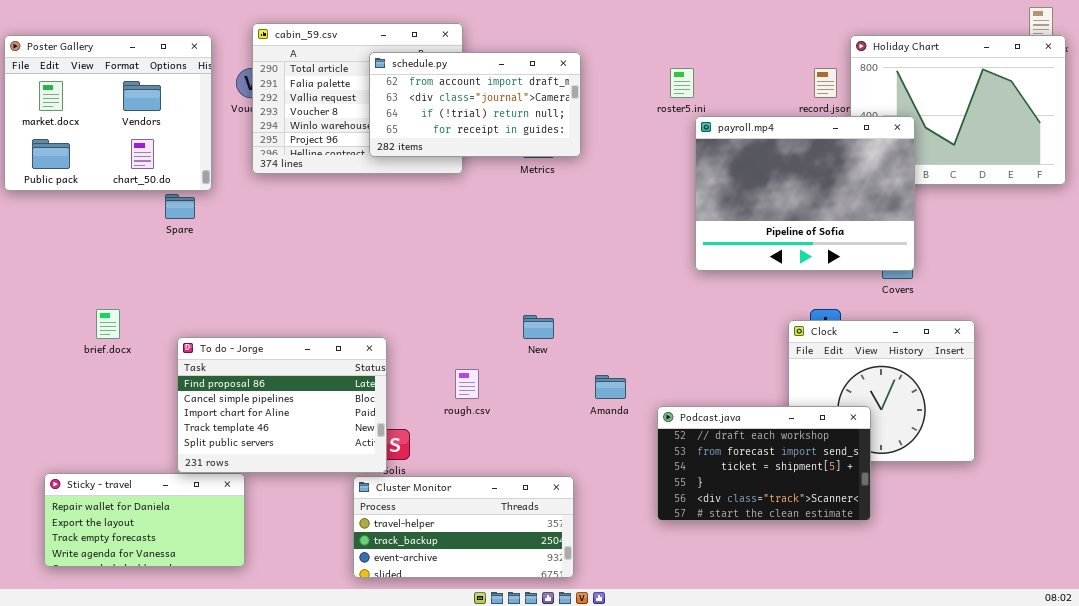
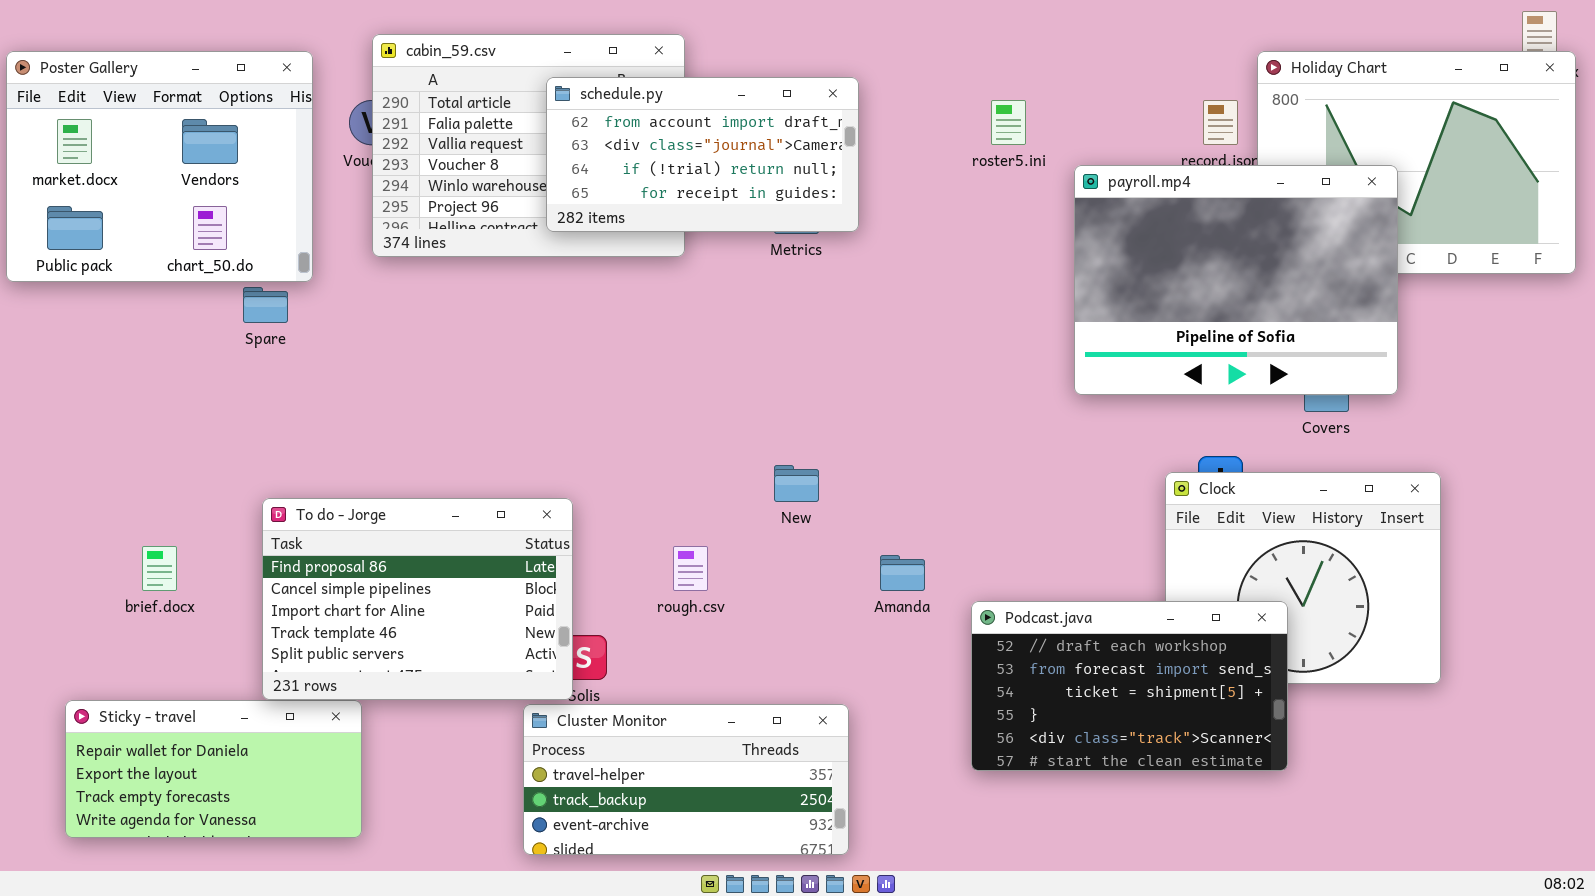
payroll.mp4: [695,116,915,271] -> [1074,165,1398,395], moved
brief.docx: [96,309,120,339] -> [142,546,177,591], moved

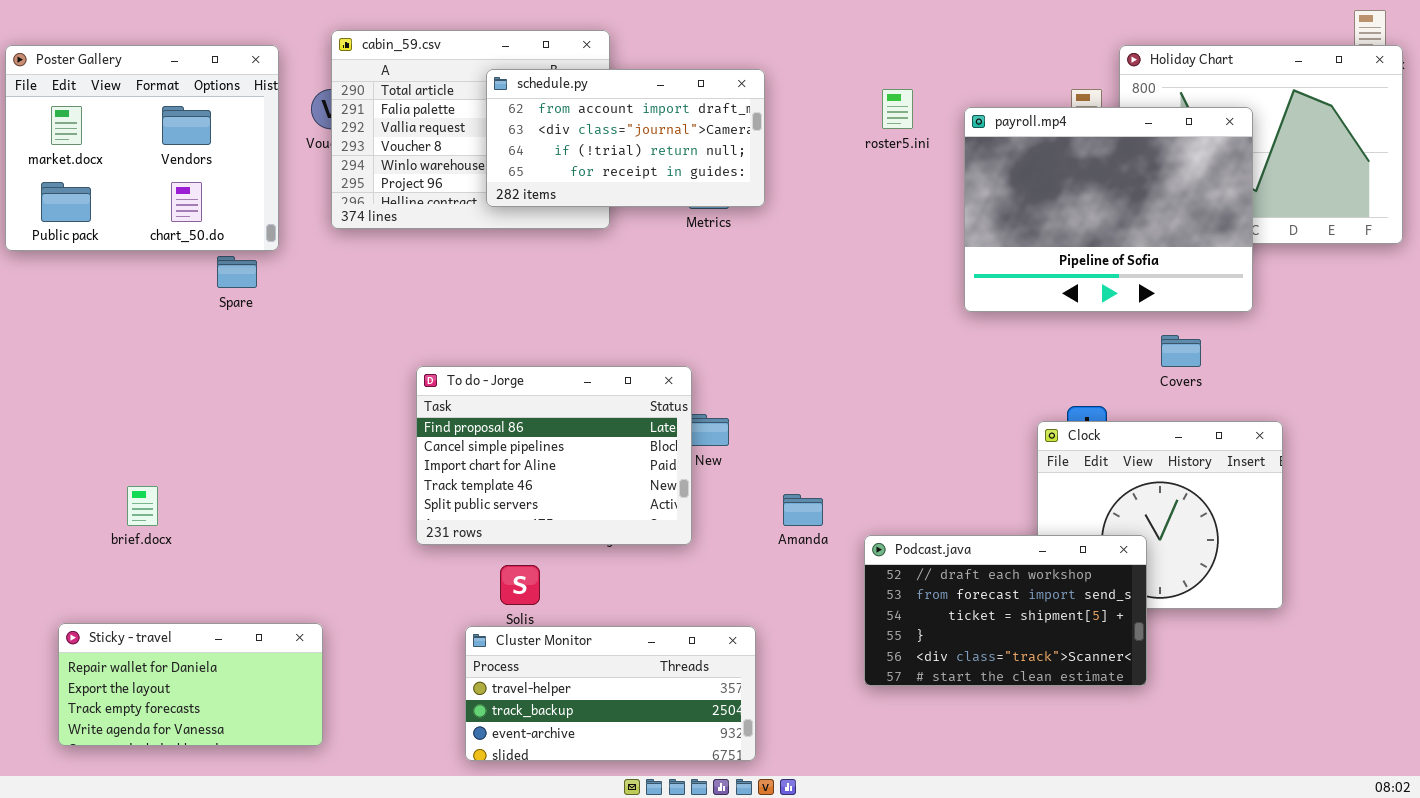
payroll.mp4: [1074,165,1398,395] -> [964,107,1253,312], moved
To do - Jorge: [262,498,573,700] -> [416,366,692,545], moved

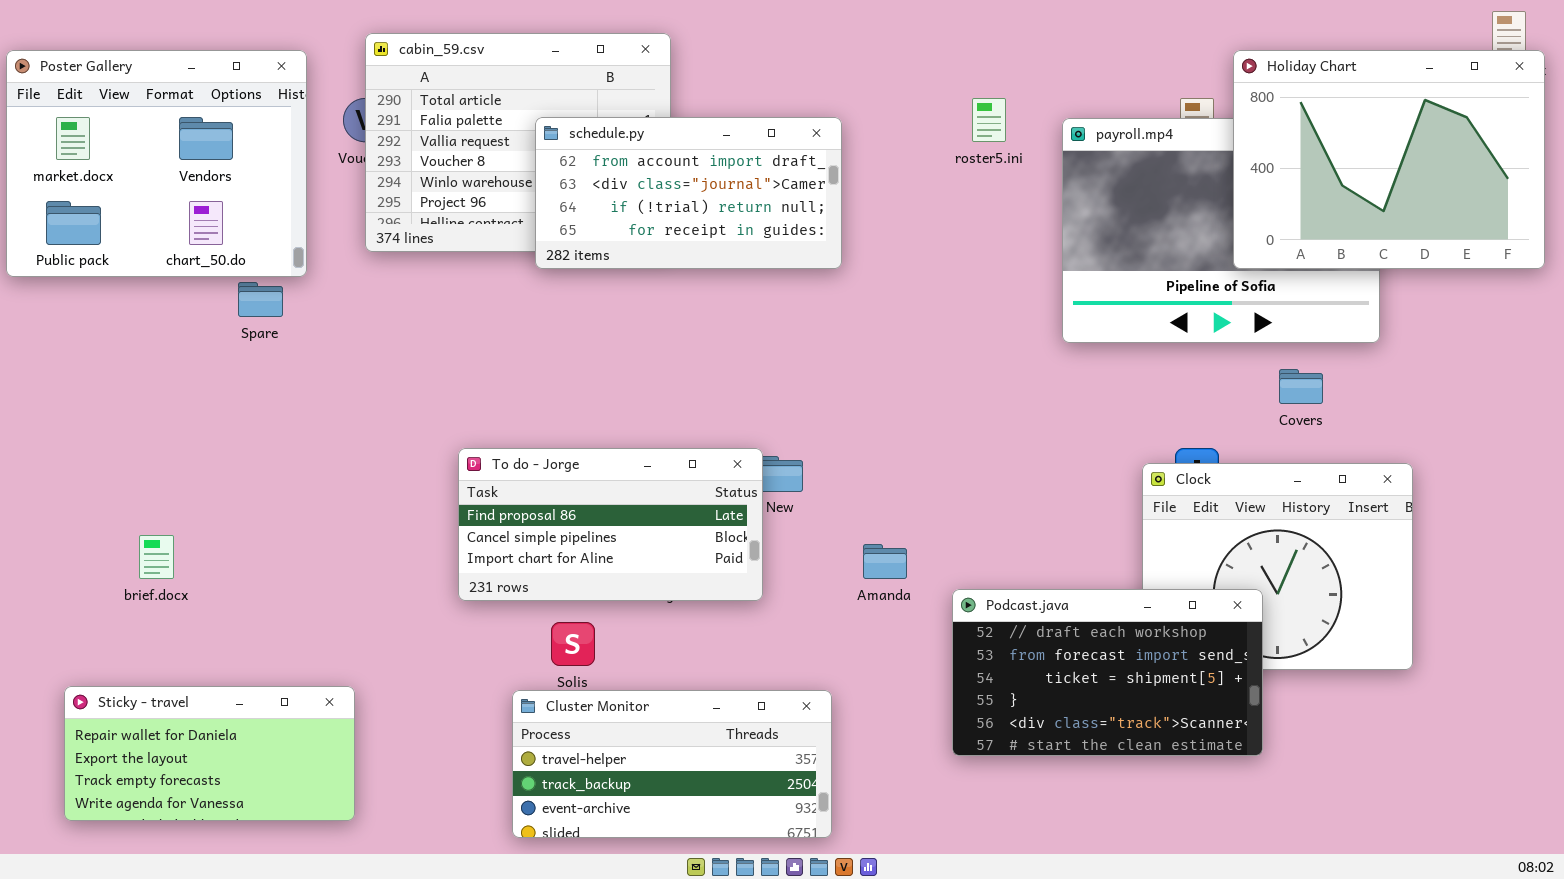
Holiday Chart: [1119,45,1403,244] -> [1233,50,1545,269], raised
schedule.py: [486,69,765,207] -> [535,117,842,269], moved
To do - Jorge: [416,366,692,545] -> [458,448,763,601], resized

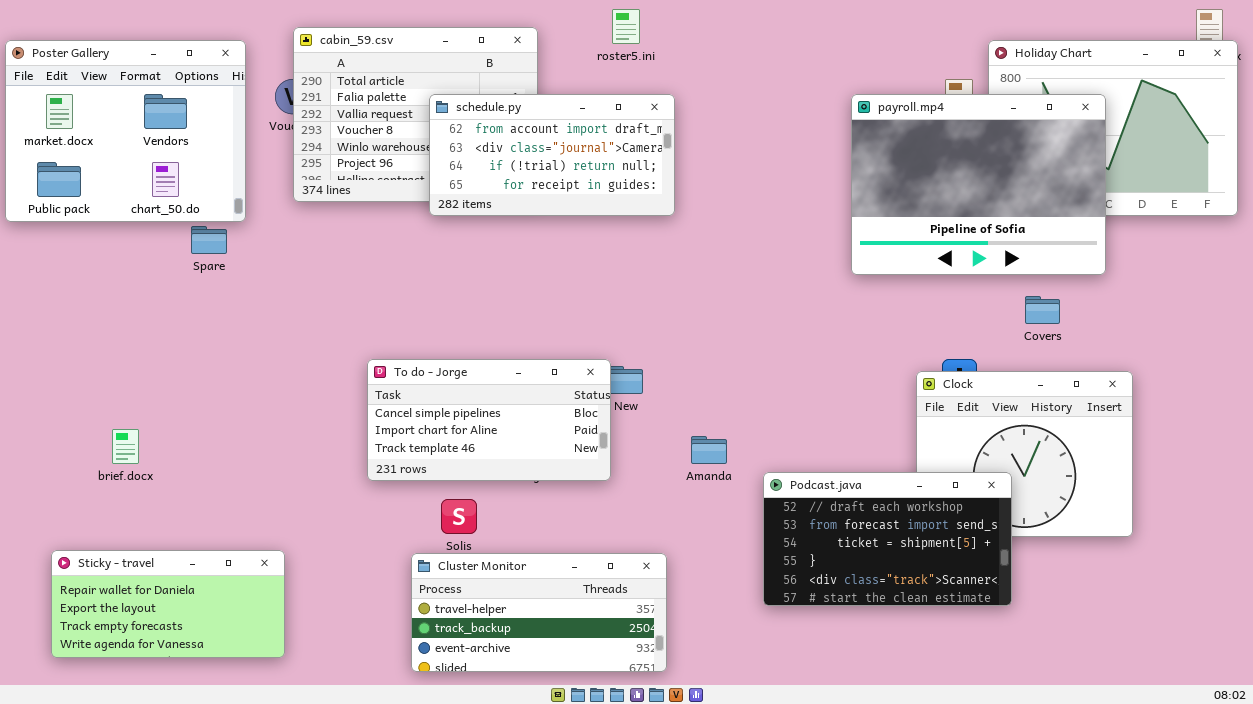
roster5.ini: [972,98,1006,142] -> [612,9,640,44], moved
payroll.mp4: [1062,118,1380,343] -> [851,94,1106,275], raised
To do - Jorge: [458,448,763,601] -> [367,359,611,481], scrolled down 1 row

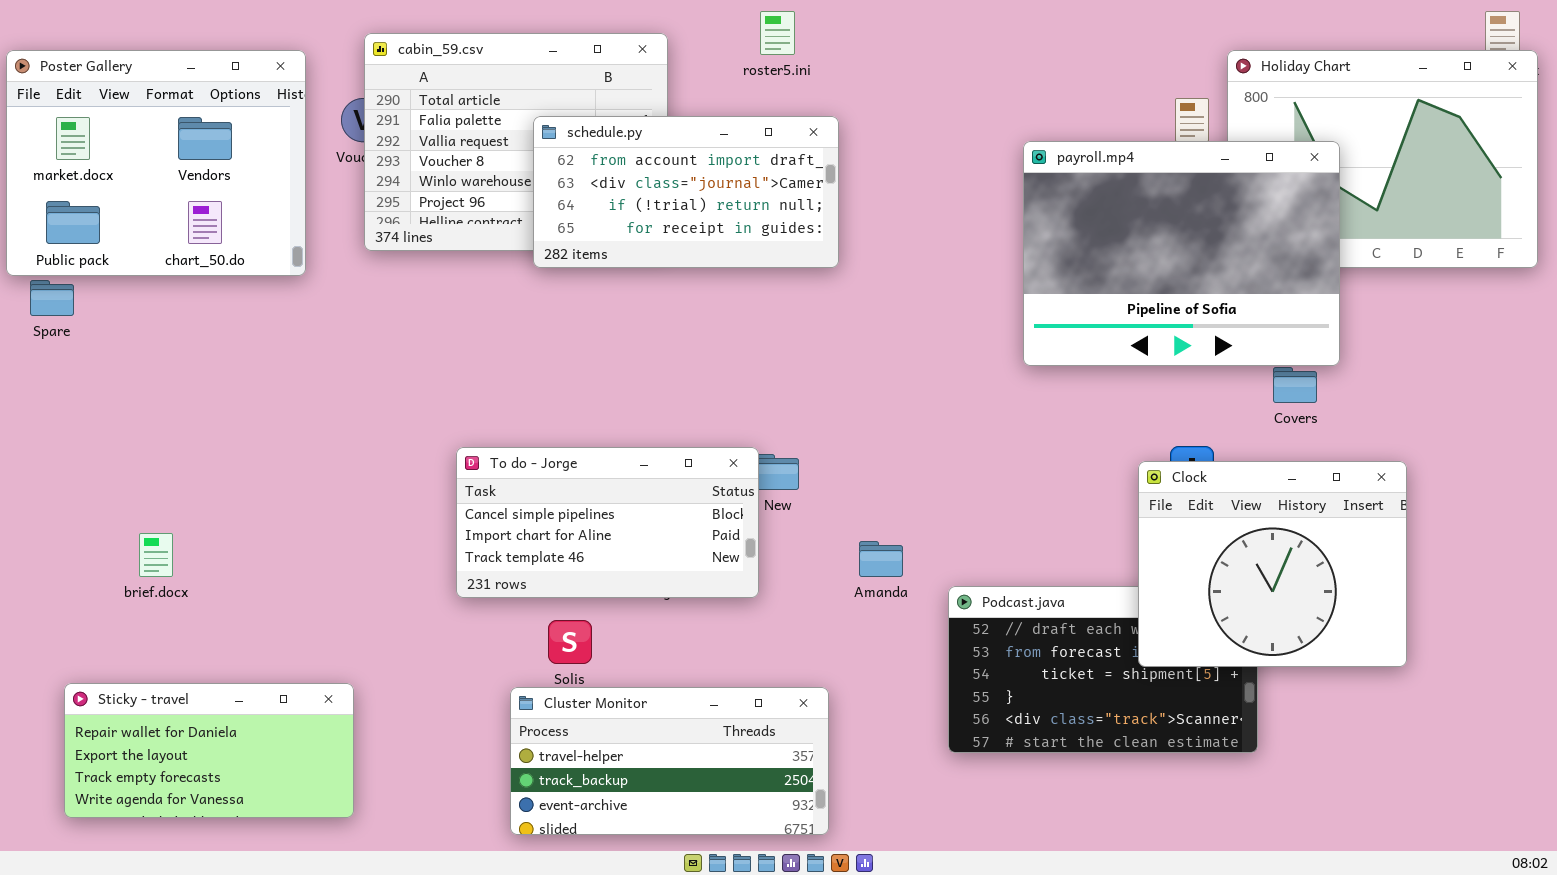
payroll.mp4: [851,94,1106,275] -> [1023,141,1340,366], moved
Spare: [191,226,227,254] -> [30,280,74,316], moved
Clock: [916,371,1133,537] -> [1138,461,1407,667], raised

